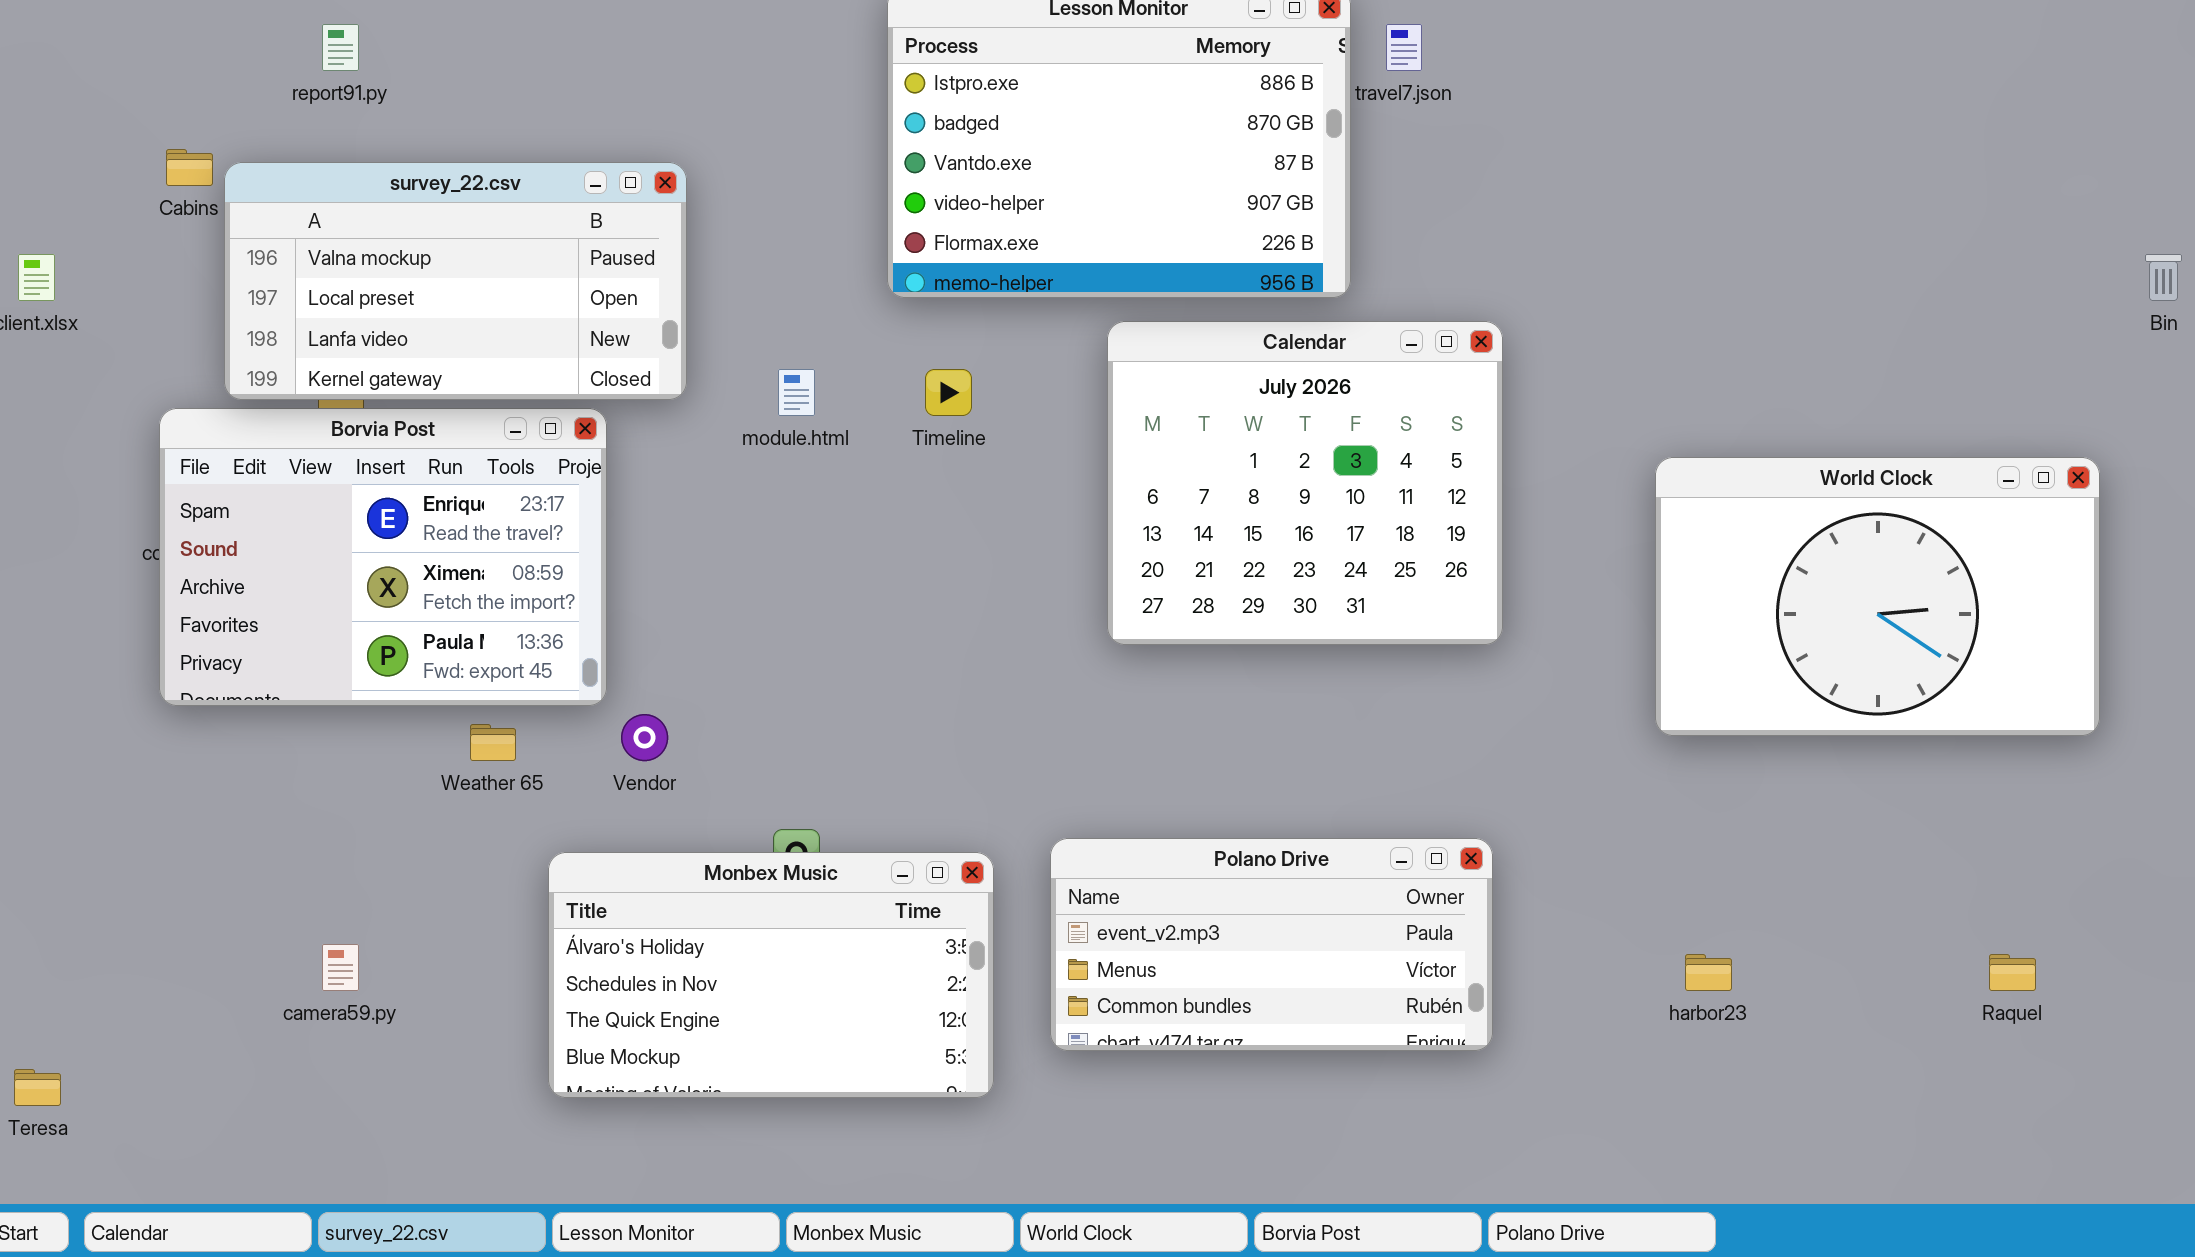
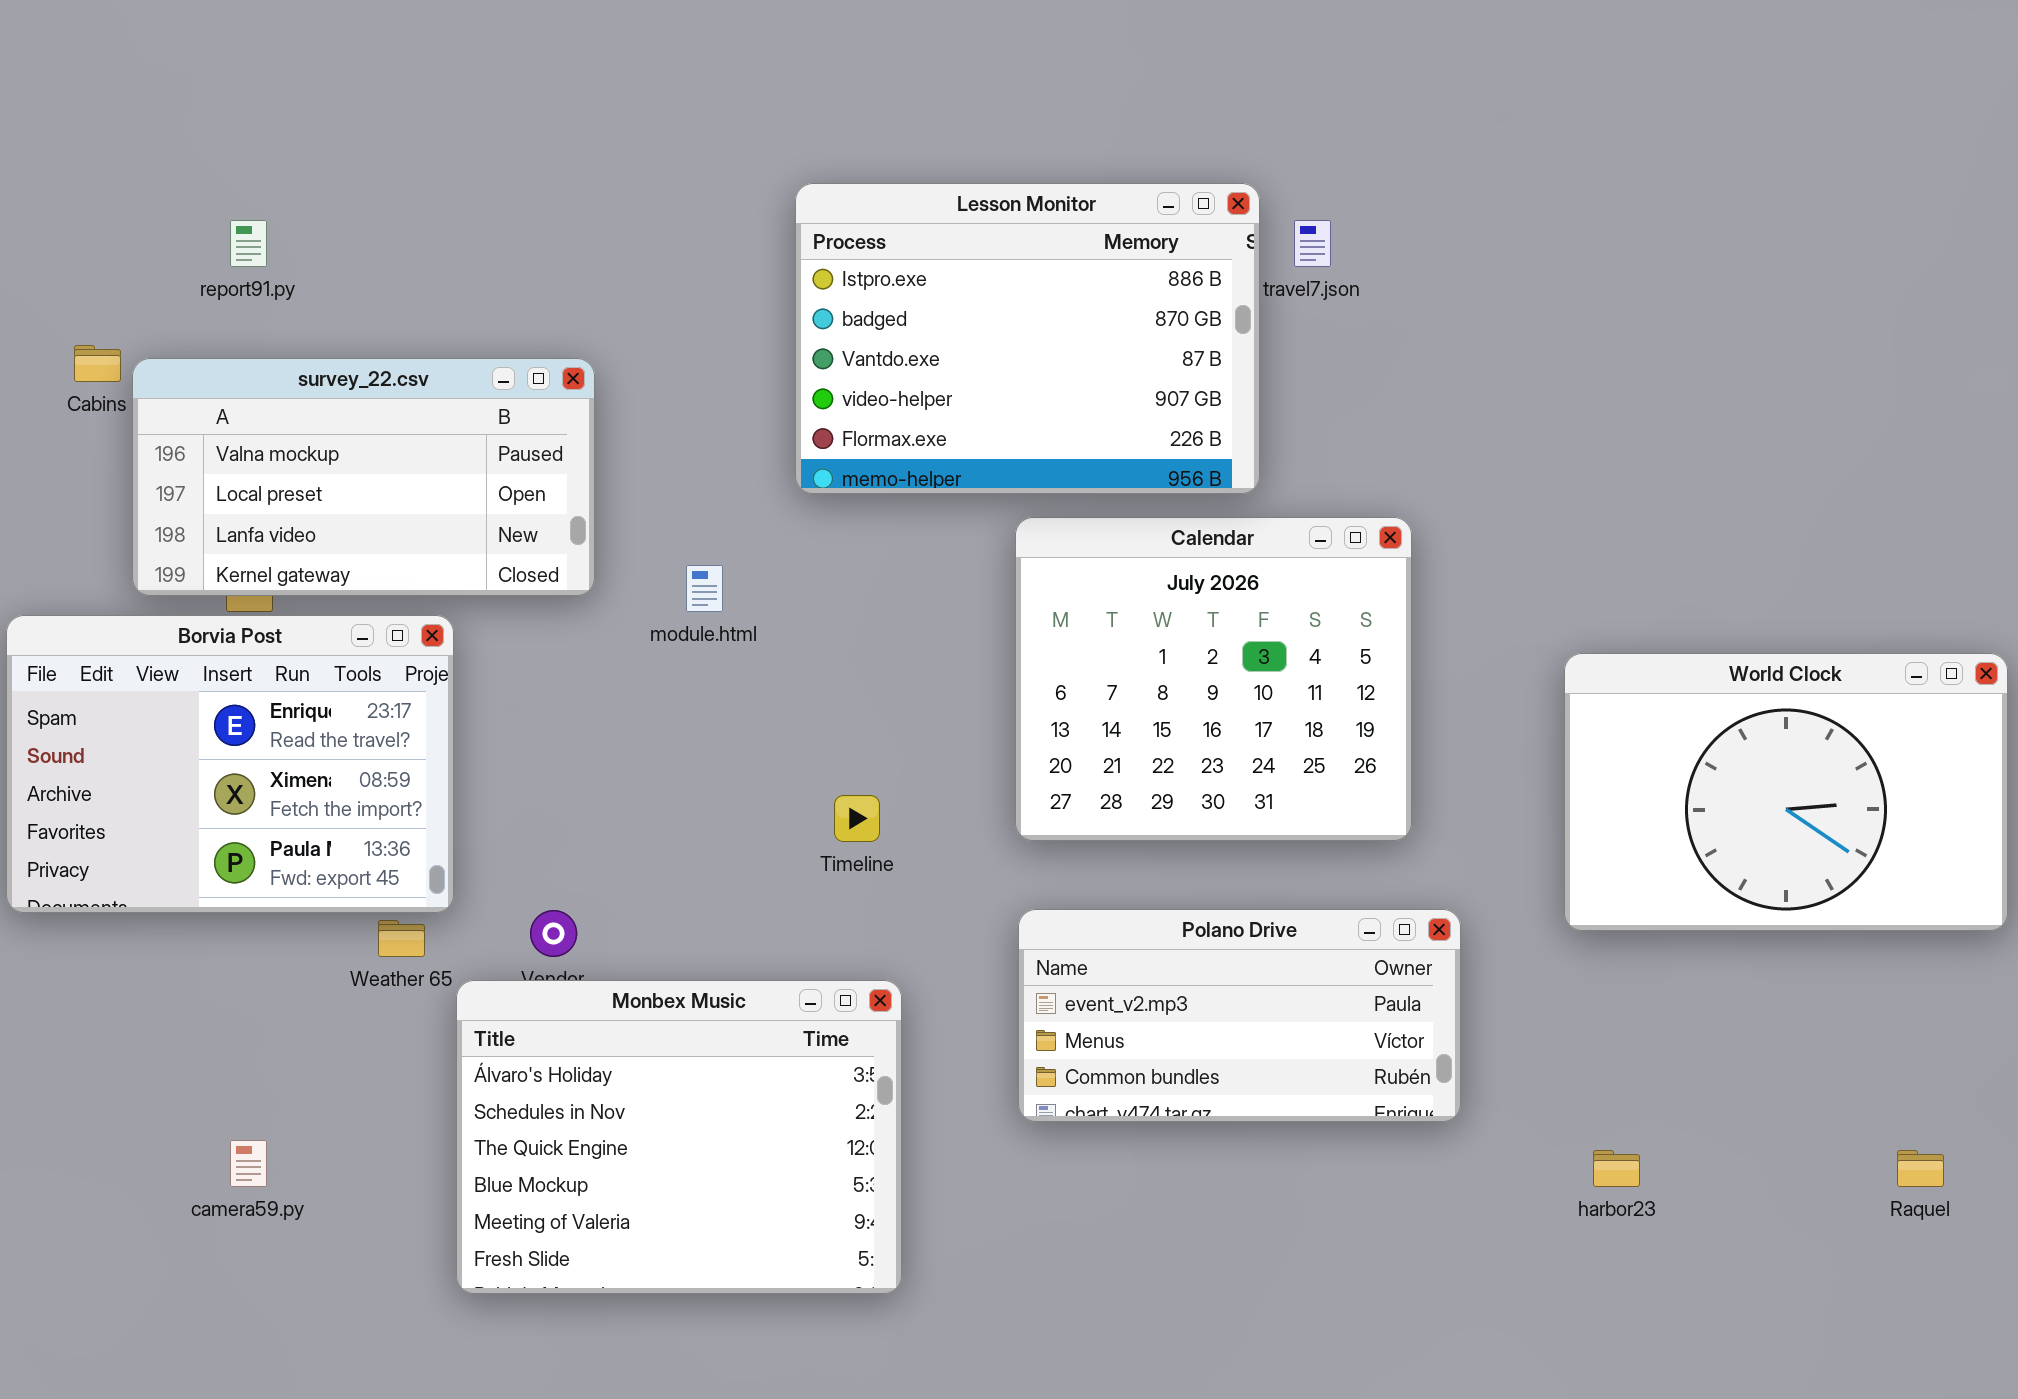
Timeline: [925,369,972,416] -> [834,795,880,842], moved
Borvia Post: [159,408,607,706] -> [6,615,454,913], moved
Polano Drive: [1050,838,1493,1051] -> [1018,909,1461,1122], moved
Monbex Music: [548,852,994,1098] -> [456,980,902,1294], resized

